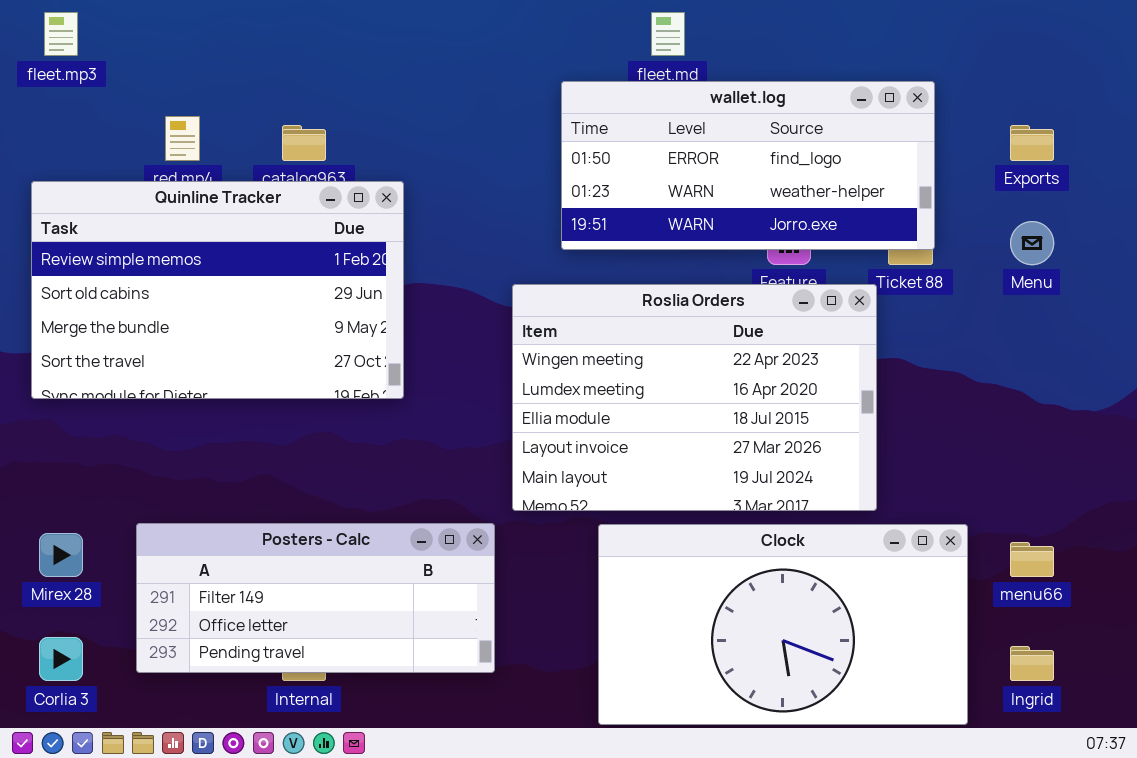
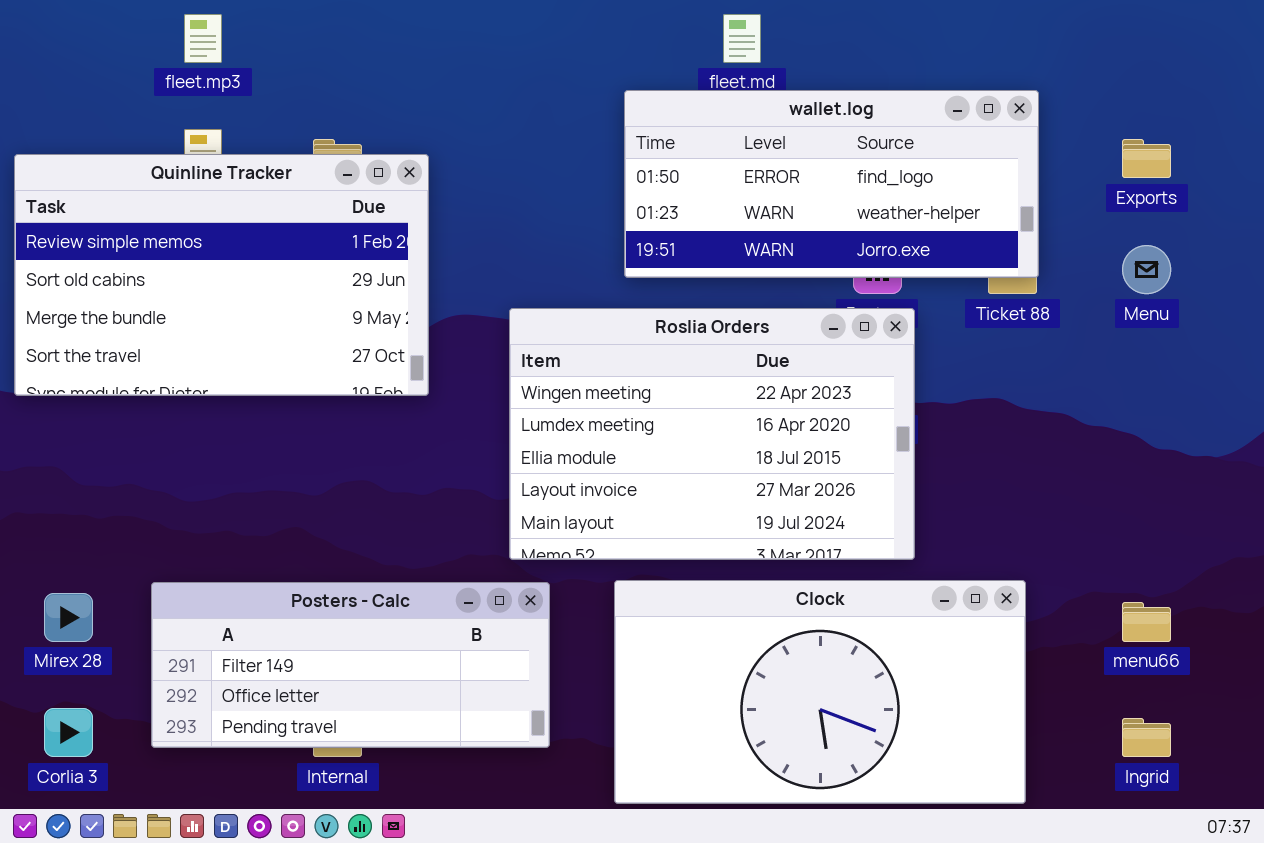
fleet.mp3: [44,12,78,56] -> [184,14,222,63], moved
Quinline Tracker: [31,181,404,399] -> [14,154,429,396], moved
Roslia Orders: [512,284,877,511] -> [509,308,915,560], moved
Clock: [598,524,968,725] -> [614,580,1026,804], moved

